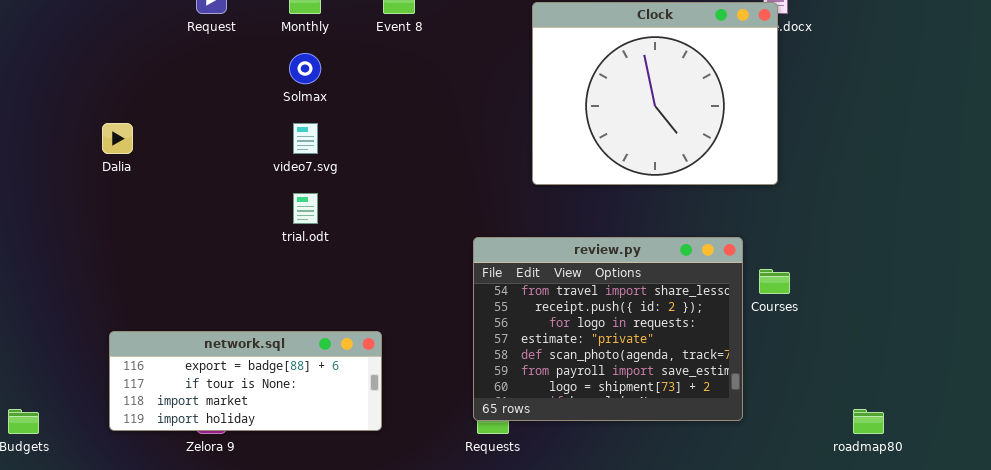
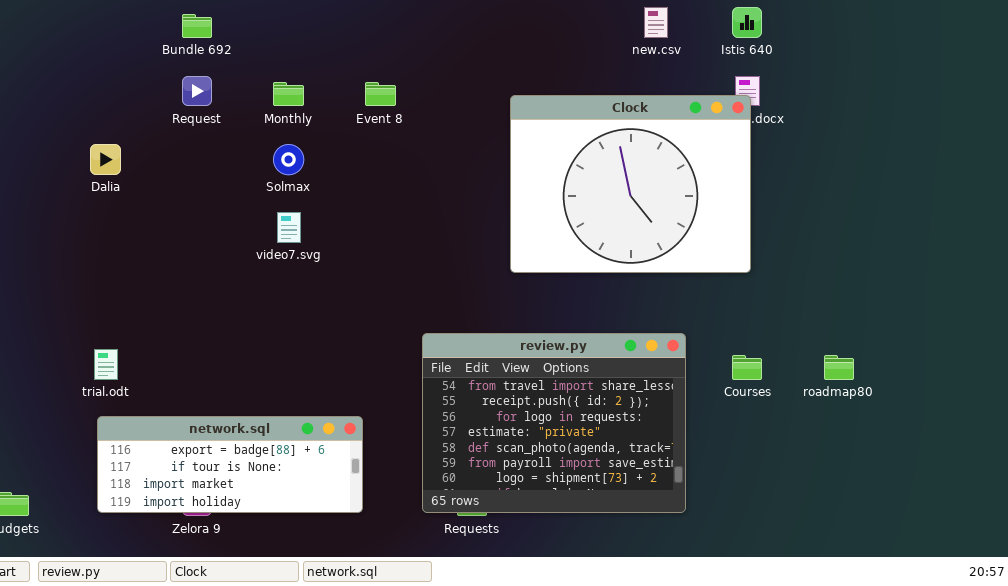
Dalia: [102,123,133,154] -> [90,144,121,175], moved
trial.odt: [293,193,318,224] -> [94,349,118,380], moved
review.py: [473,237,743,421] -> [422,333,686,513], moved
roadmap80: [853,409,884,434] -> [824,355,854,380], moved

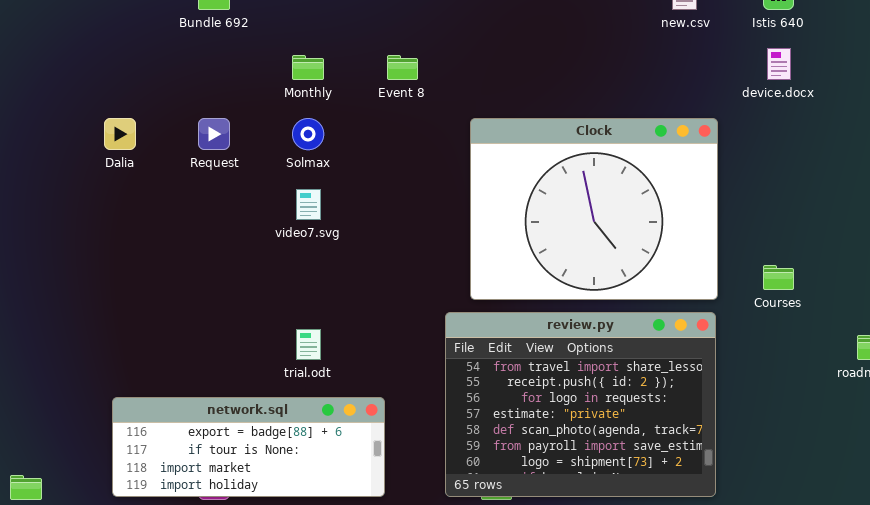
Request: [182,76,212,106] -> [198,118,230,150], moved
Clock: [510,95,751,273] -> [470,118,718,300], moved
trial.odt: [94,349,118,380] -> [296,329,321,360], moved
Courses: [732,355,762,380] -> [763,265,794,290], moved

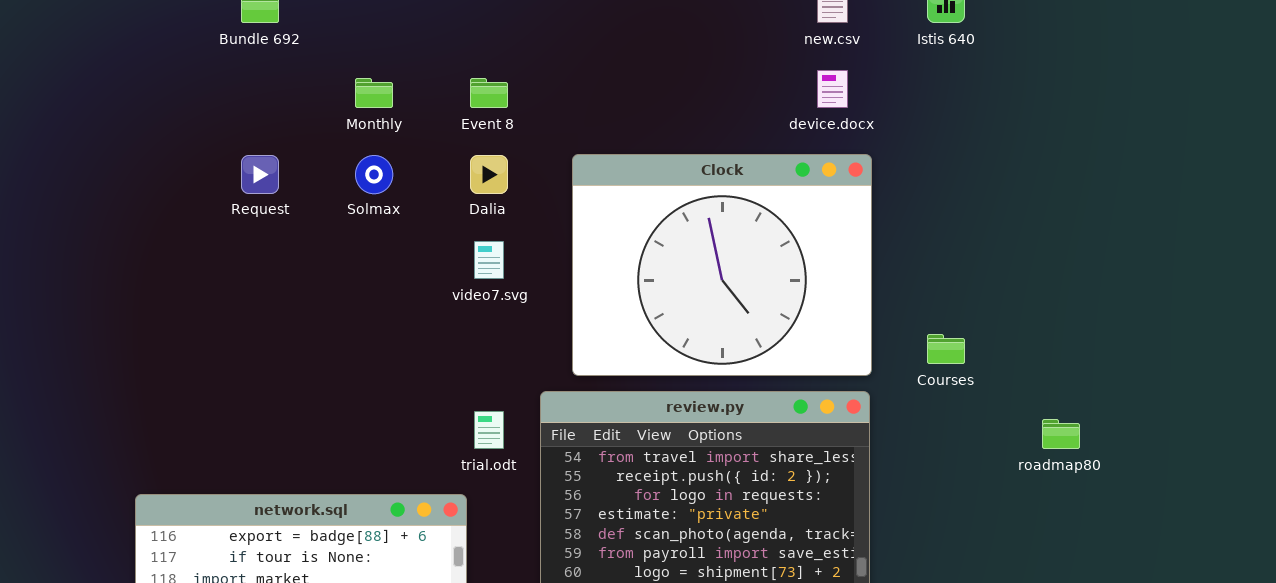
device.docx: [767,48,791,80] -> [817,70,848,108], moved
Dalia: [104,118,136,150] -> [470,155,508,194], moved
video7.svg: [296,189,321,220] -> [474,241,504,279], moved
trial.odt: [296,329,321,360] -> [474,411,504,449], moved

